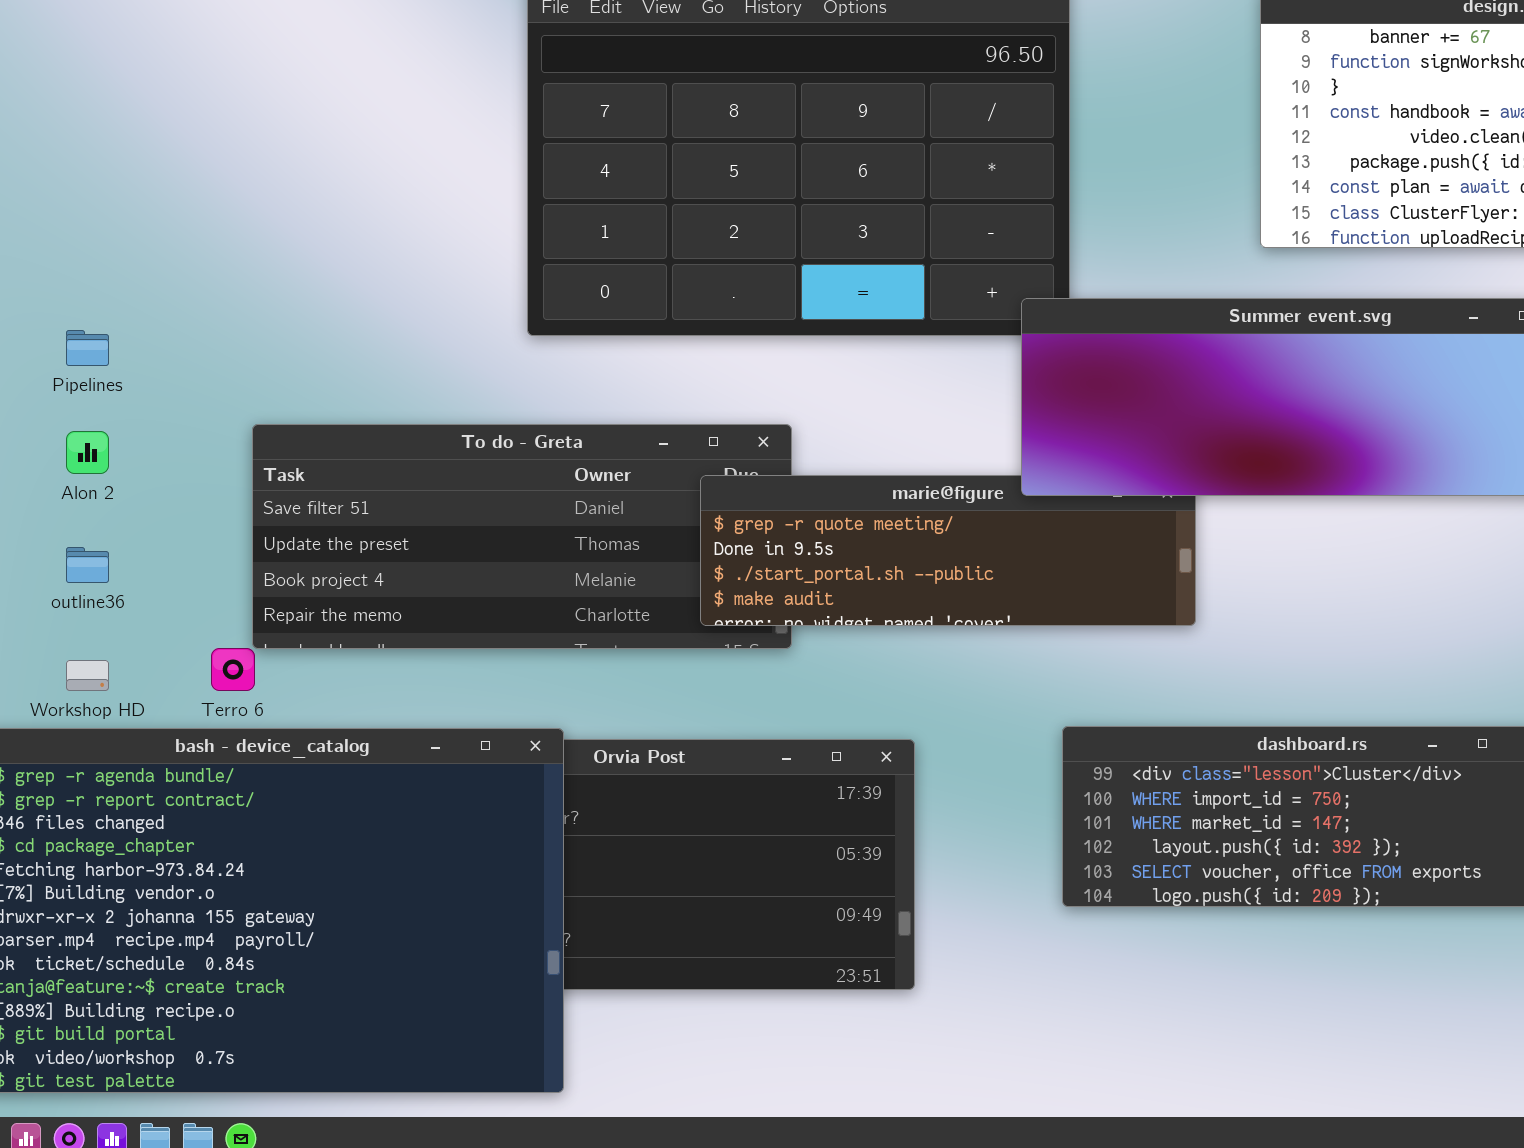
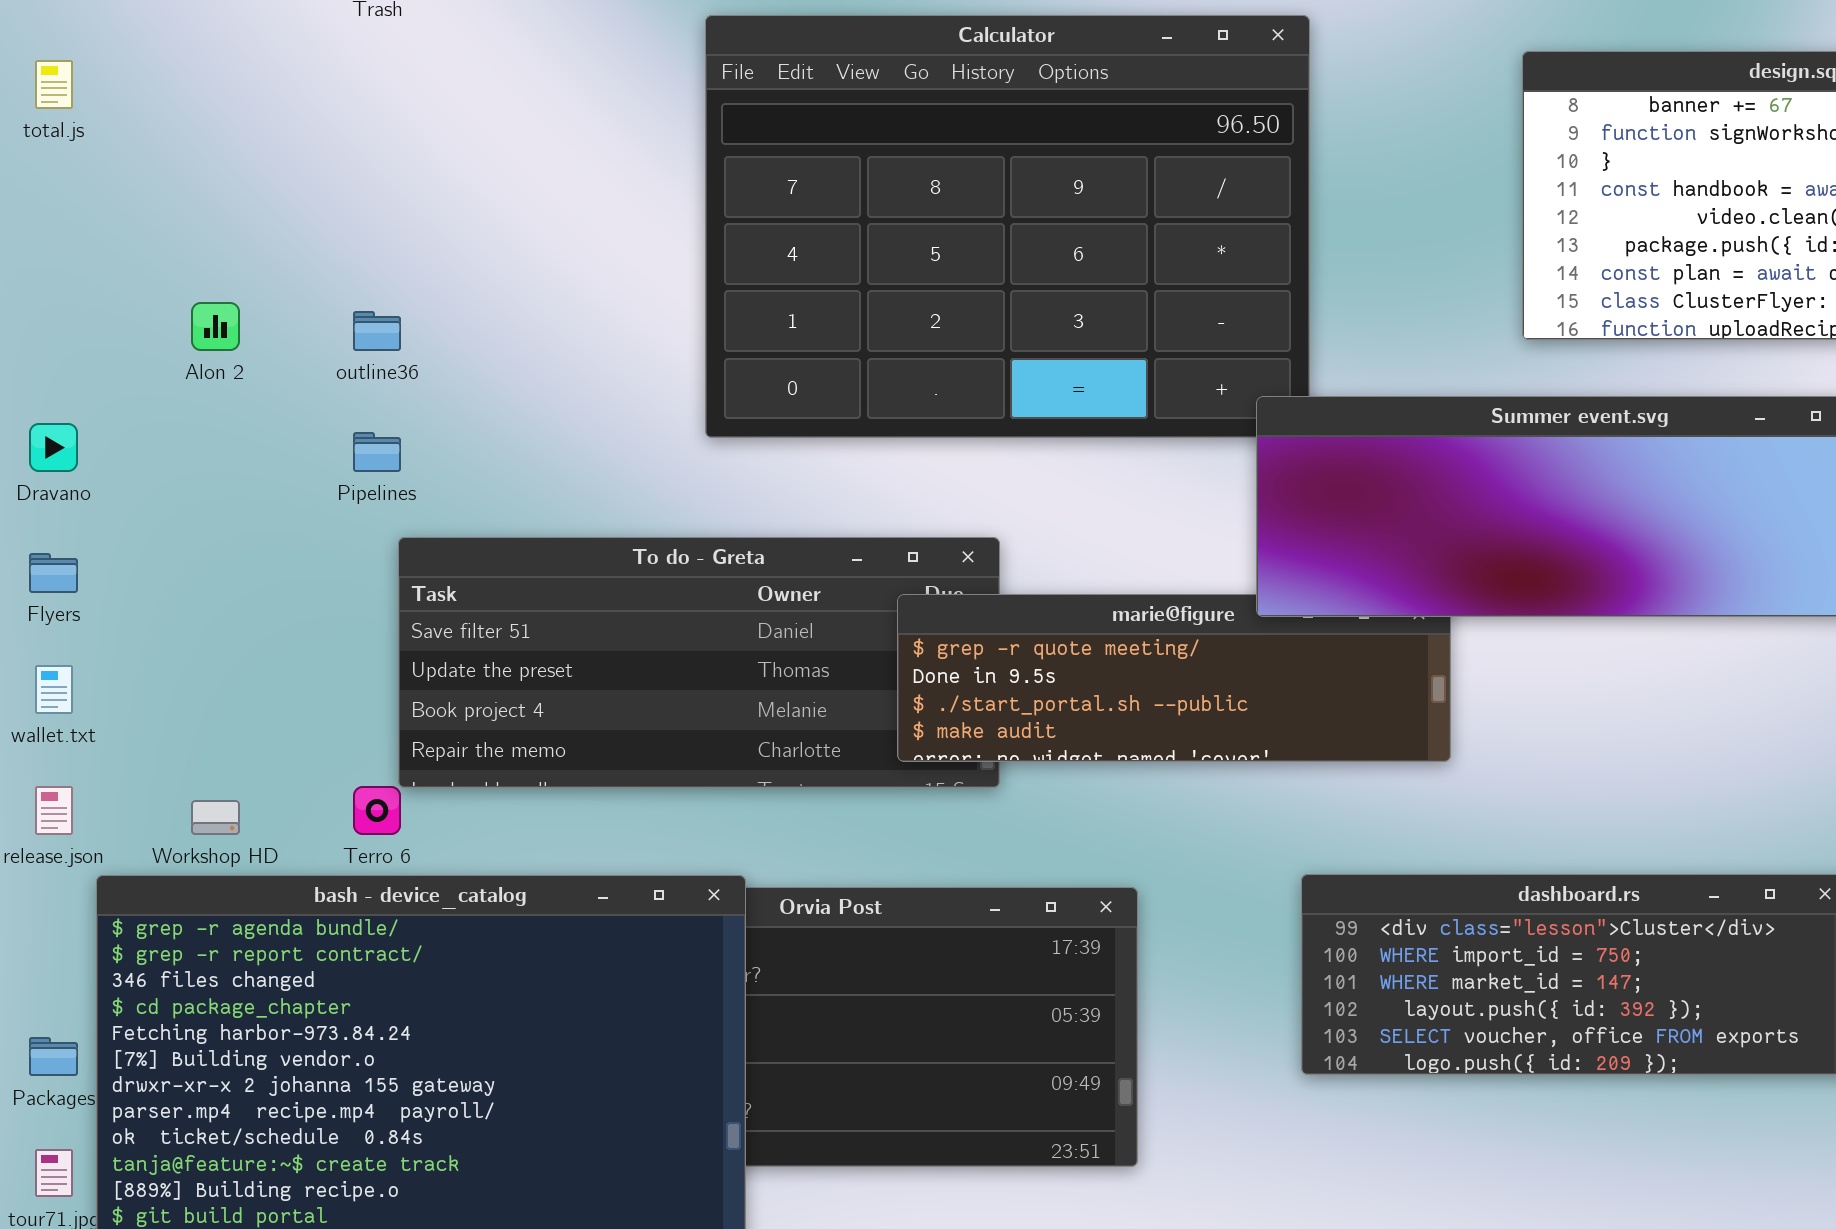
Pipelines: [66,330,109,366] -> [353,432,401,472], moved
Alon 2: [66,431,109,474] -> [191,302,240,351], moved
outline36: [66,547,109,583] -> [353,311,401,351], moved

